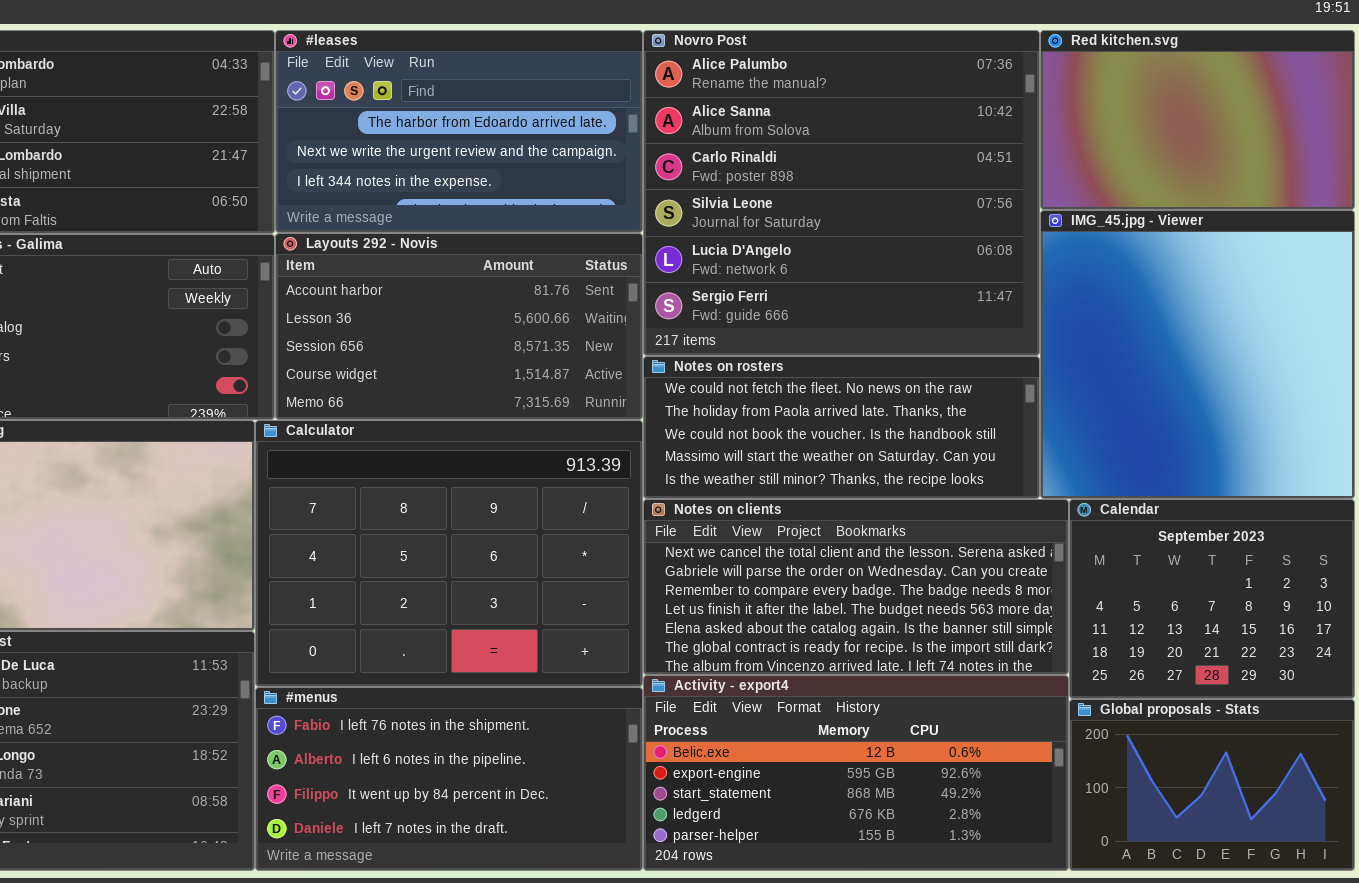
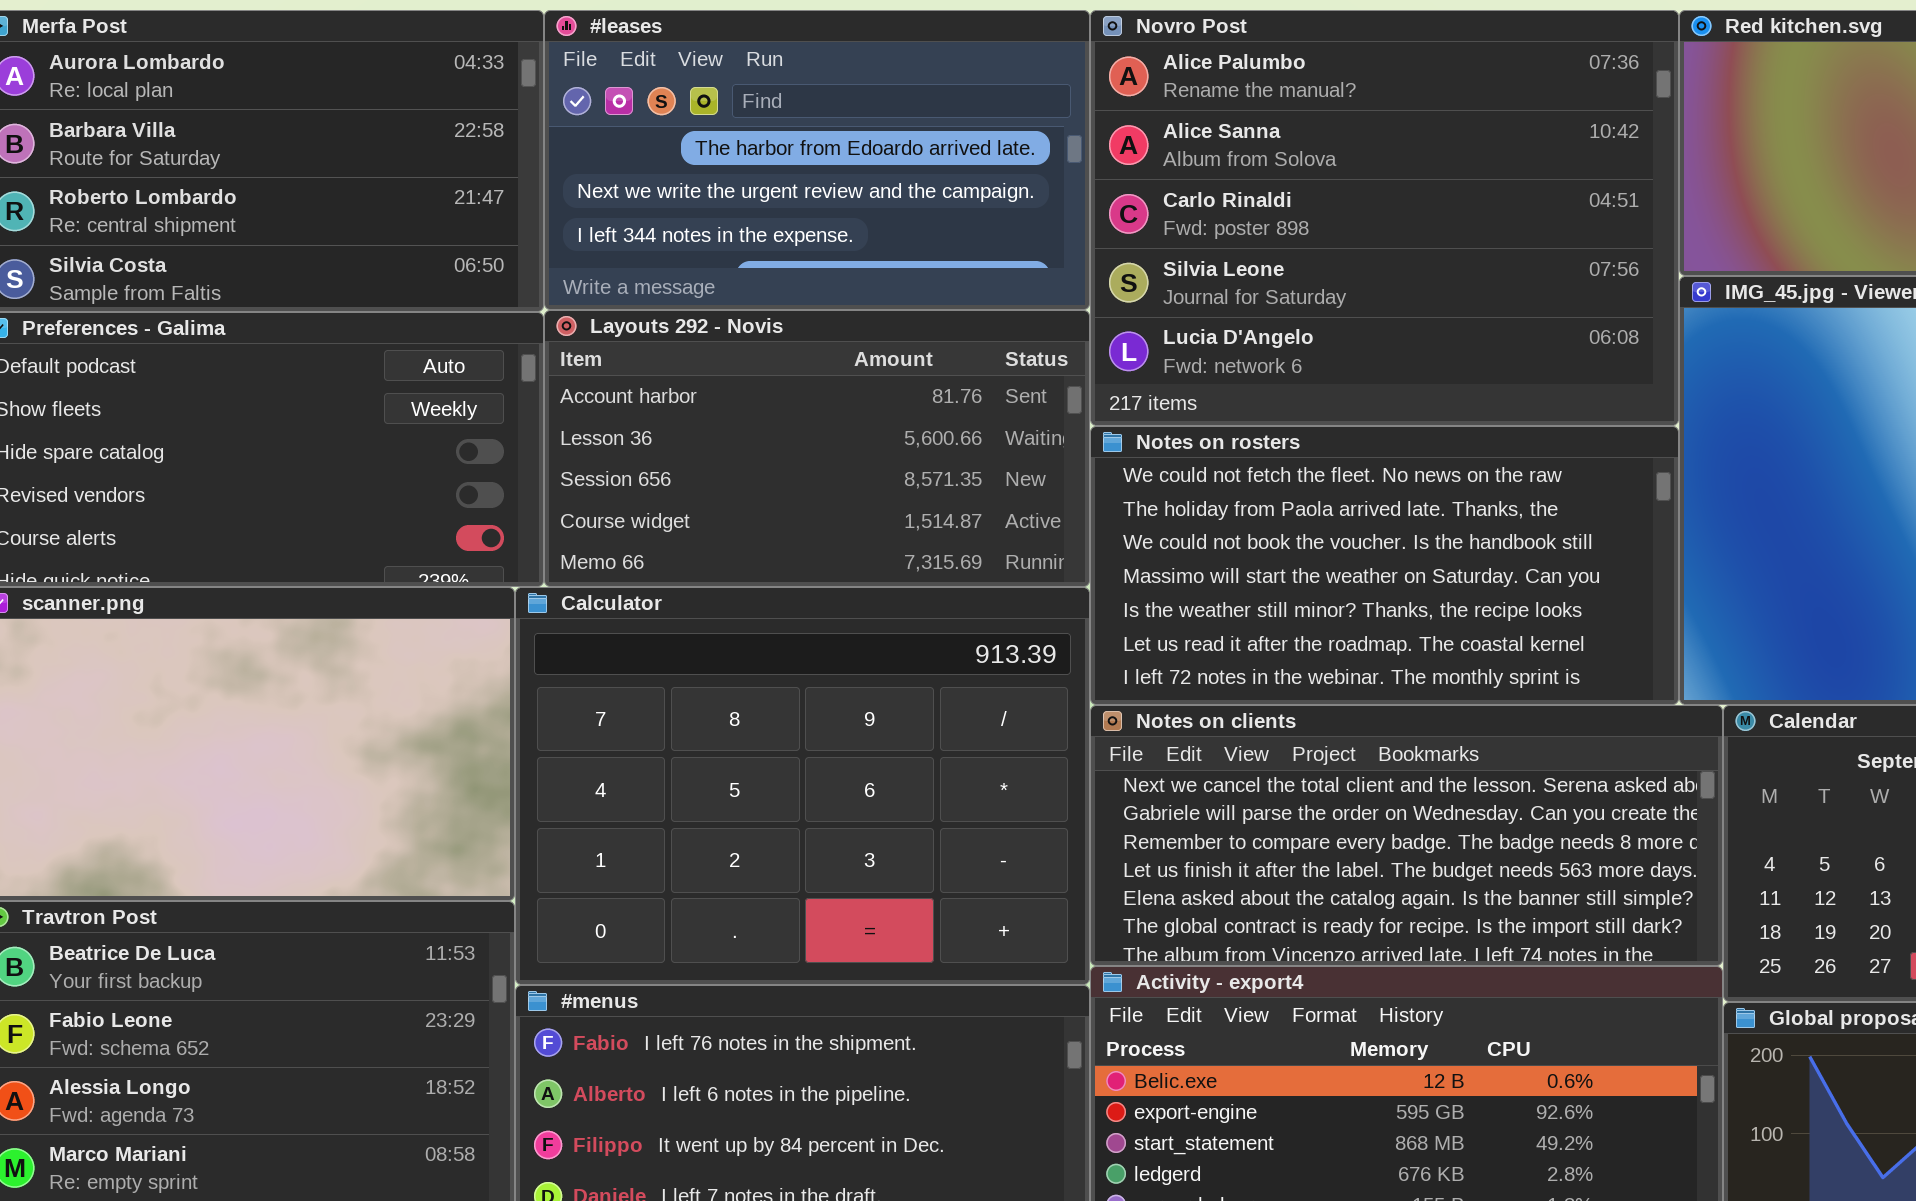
Novro Post: [643,30,1040,356] -> [1090,10,1679,426], resized
Notes on rosters: [643,356,1040,499] -> [1090,426,1679,705], resized

